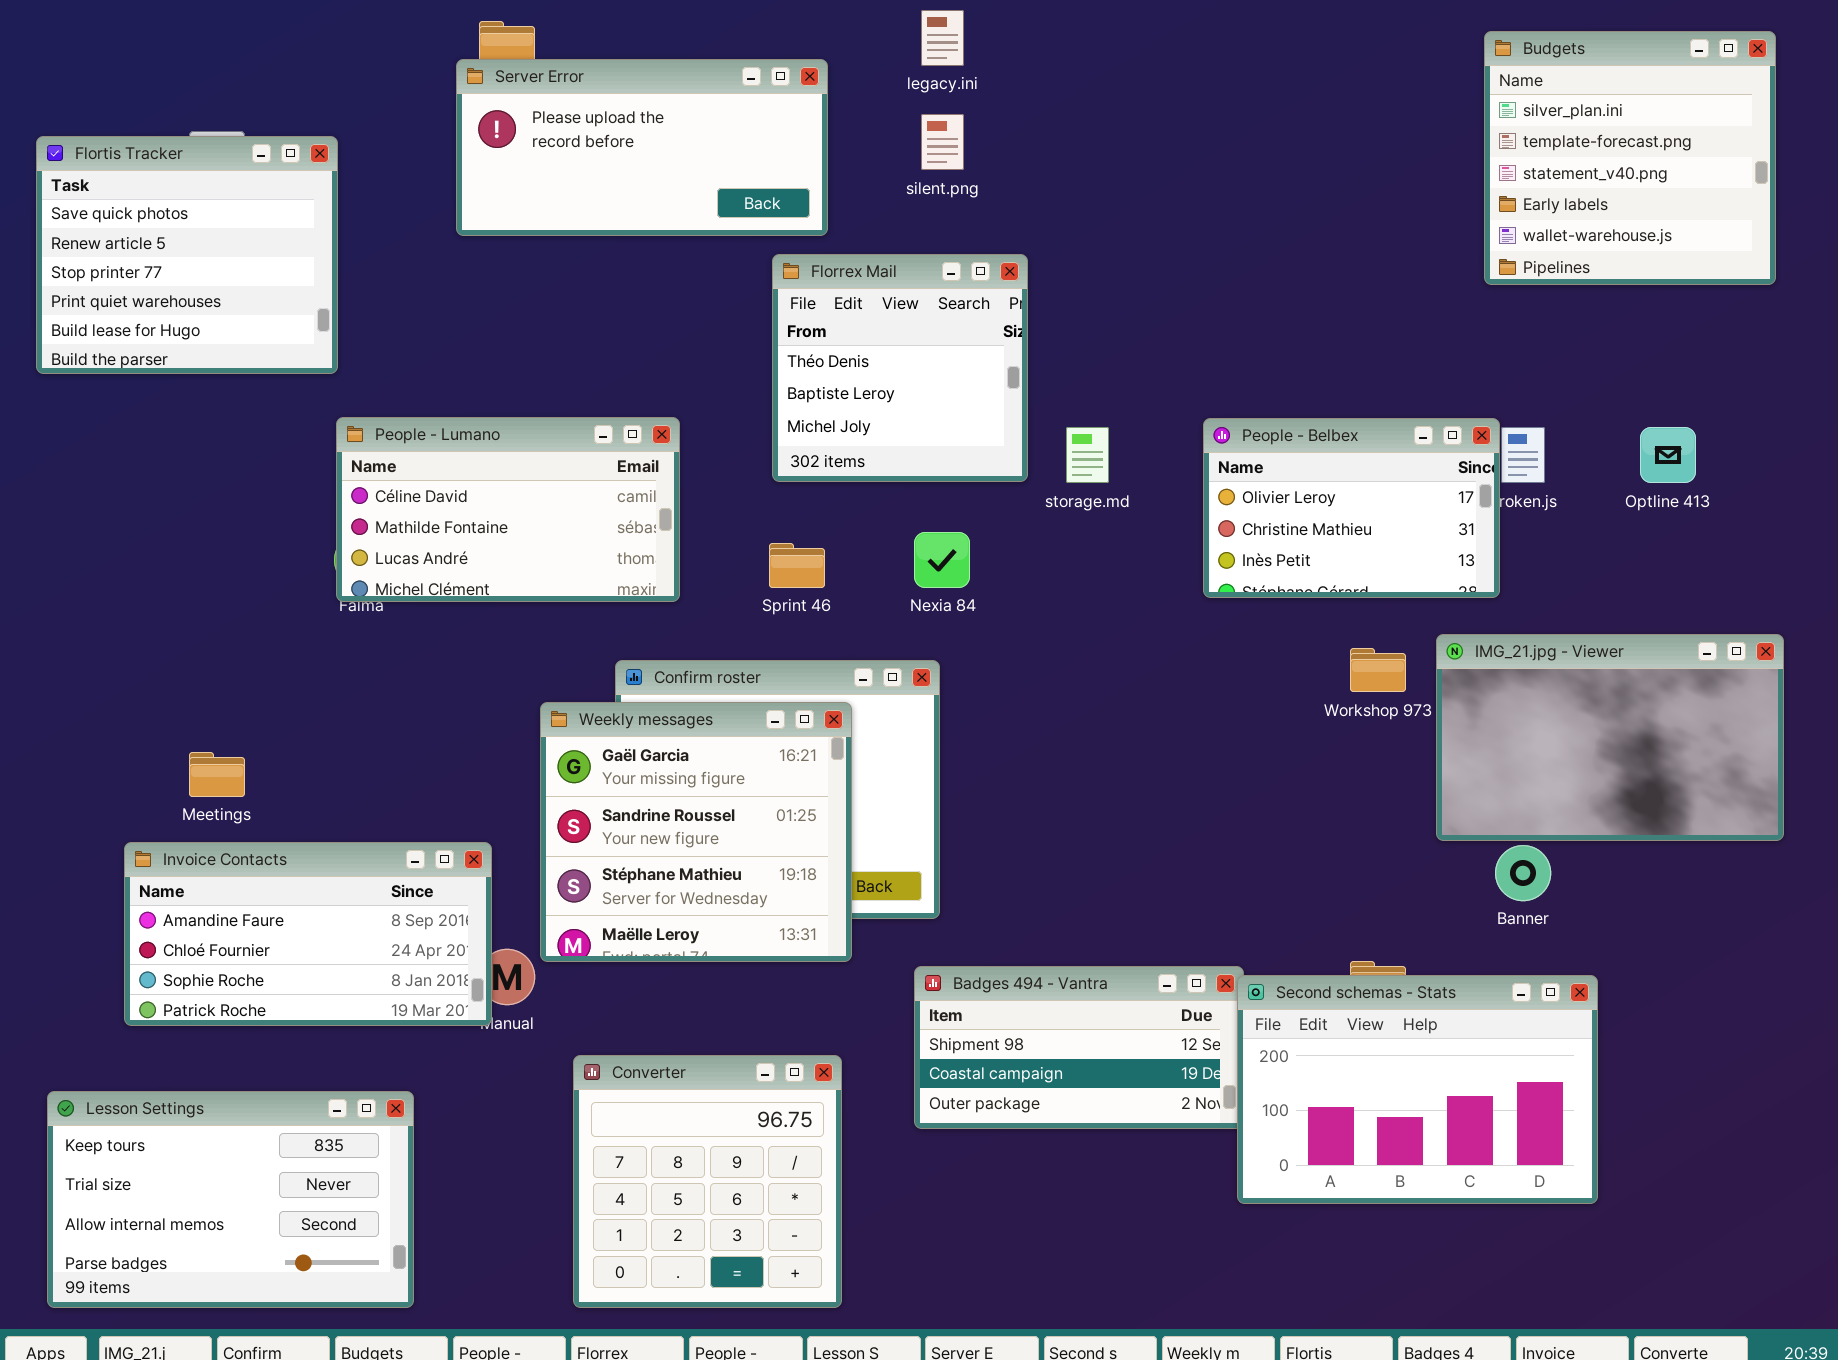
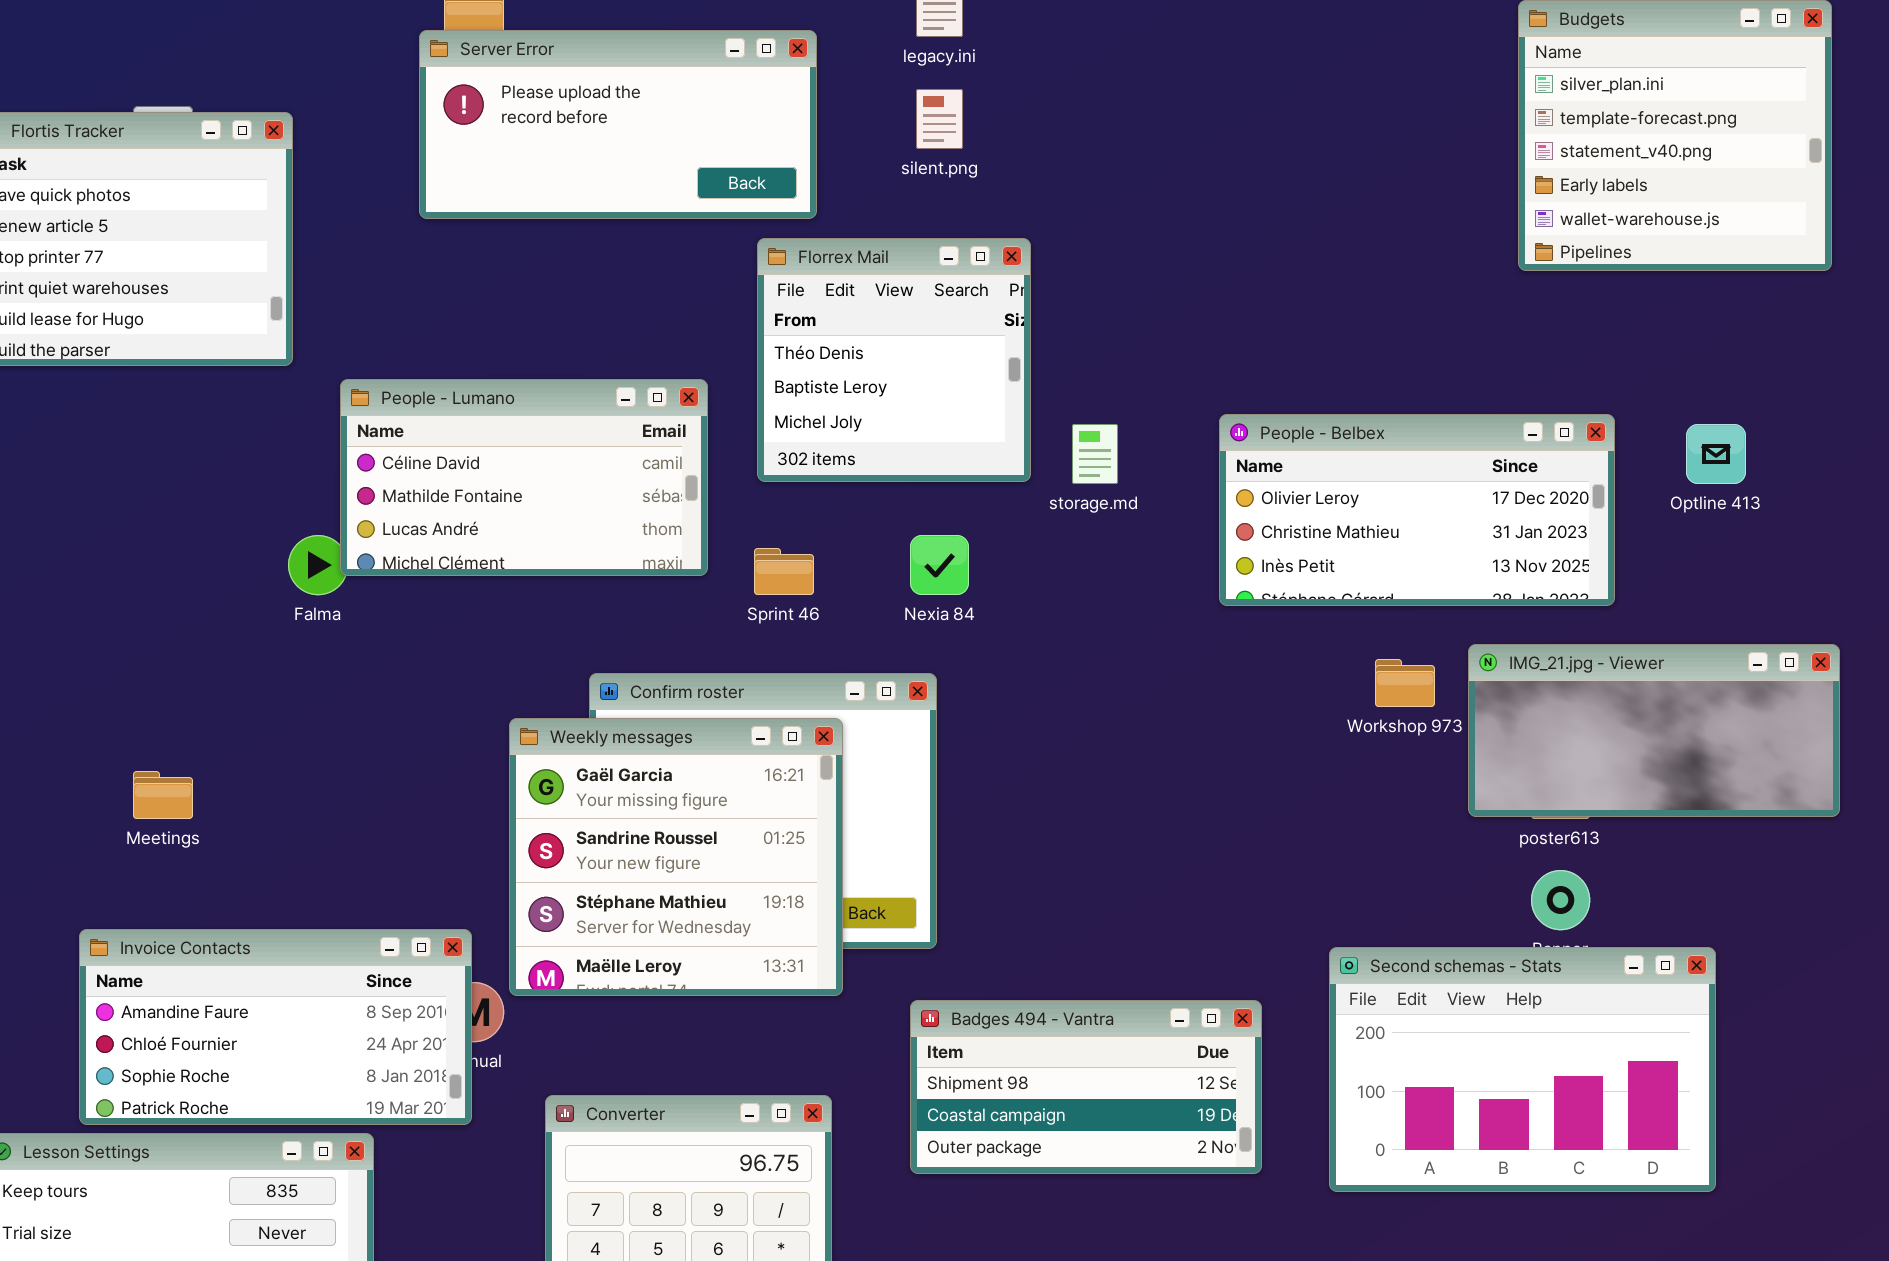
People - Lumano: [336,417,680,602] -> [340,379,708,576], moved
People - Belbex: [1203,418,1500,598] -> [1219,414,1615,606], resized
IMG_21.jpg - Viewer: [1436,634,1784,841] -> [1468,644,1840,817], resized
Invoice Contacts: [124,842,492,1026] -> [79,929,472,1125], moved
Second schemas - Stats: [1237,975,1598,1204] -> [1329,947,1716,1192], moved

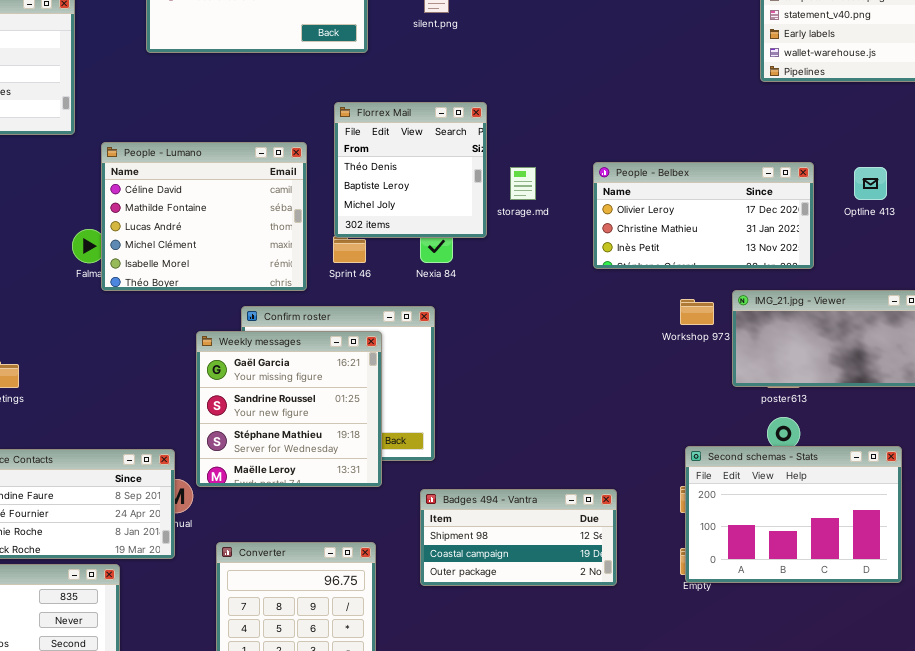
Florrex Mail: [757,238,1031,482] -> [334,102,487,238], moved
People - Lumano: [340,379,708,576] -> [101,142,307,291], resized
Second schemas - Stats: [1329,947,1716,1192] -> [685,446,902,583], moved

